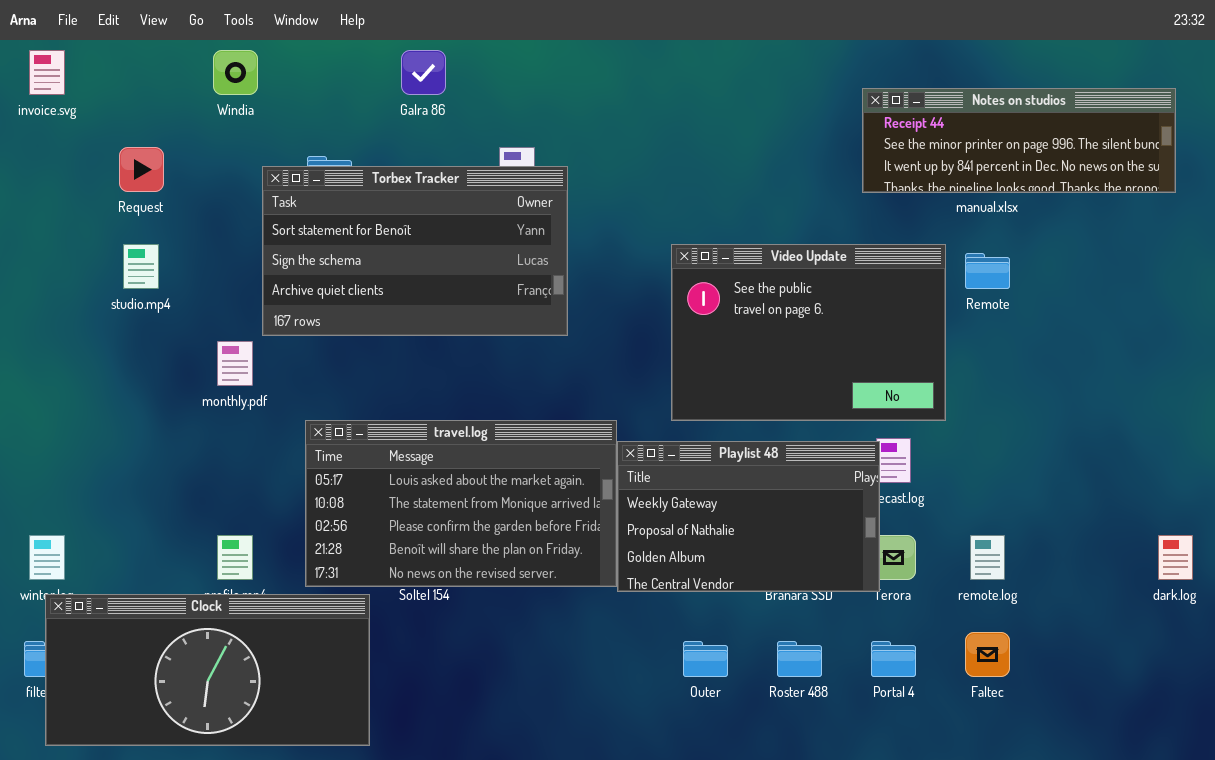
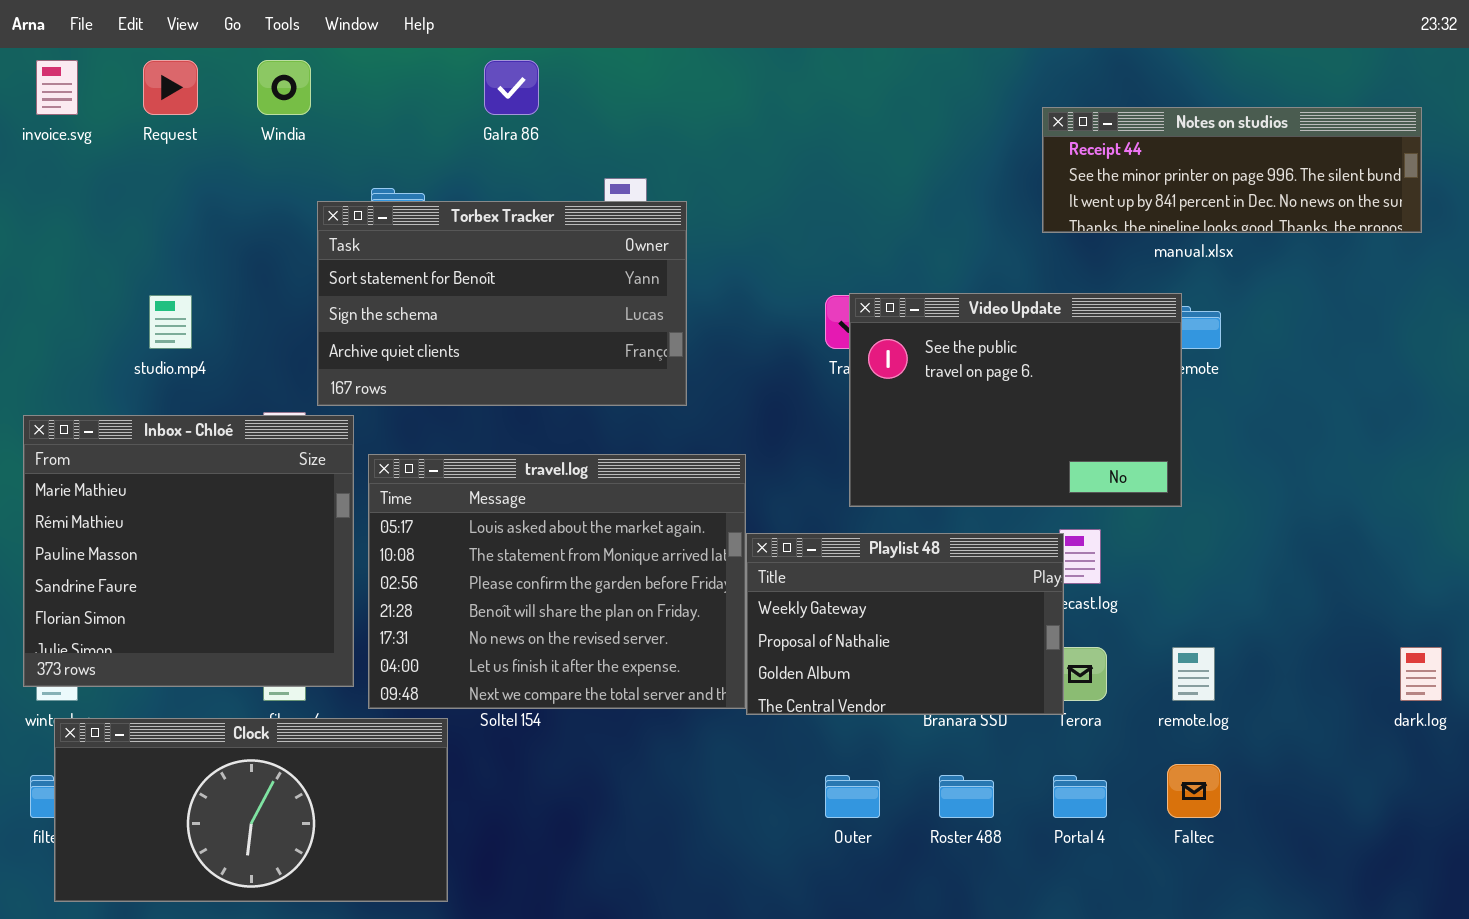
Request: [119,147,164,192] -> [143,60,198,115], moved
Video Update: [671,244,946,421] -> [849,293,1182,507], moved
Inbox - Chloé: none -> [23,415,354,687], opened
travel.log: [305,420,617,587] -> [368,454,746,709], resized

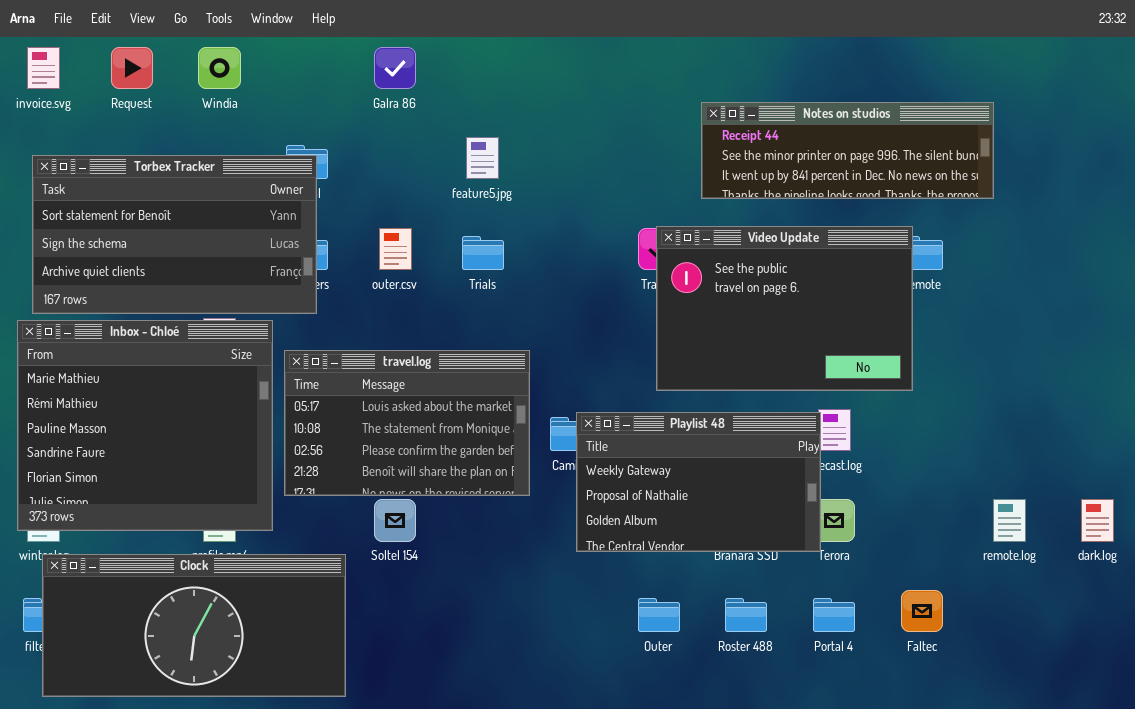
Notes on studios: [1042,107,1422,233] -> [701,102,994,199], moved
Torbex Tracker: [317,201,687,406] -> [32,155,317,314], moved
travel.log: [368,454,746,709] -> [284,350,530,496], resized
remote.log: [1172,647,1215,701] -> [993,499,1026,542], moved

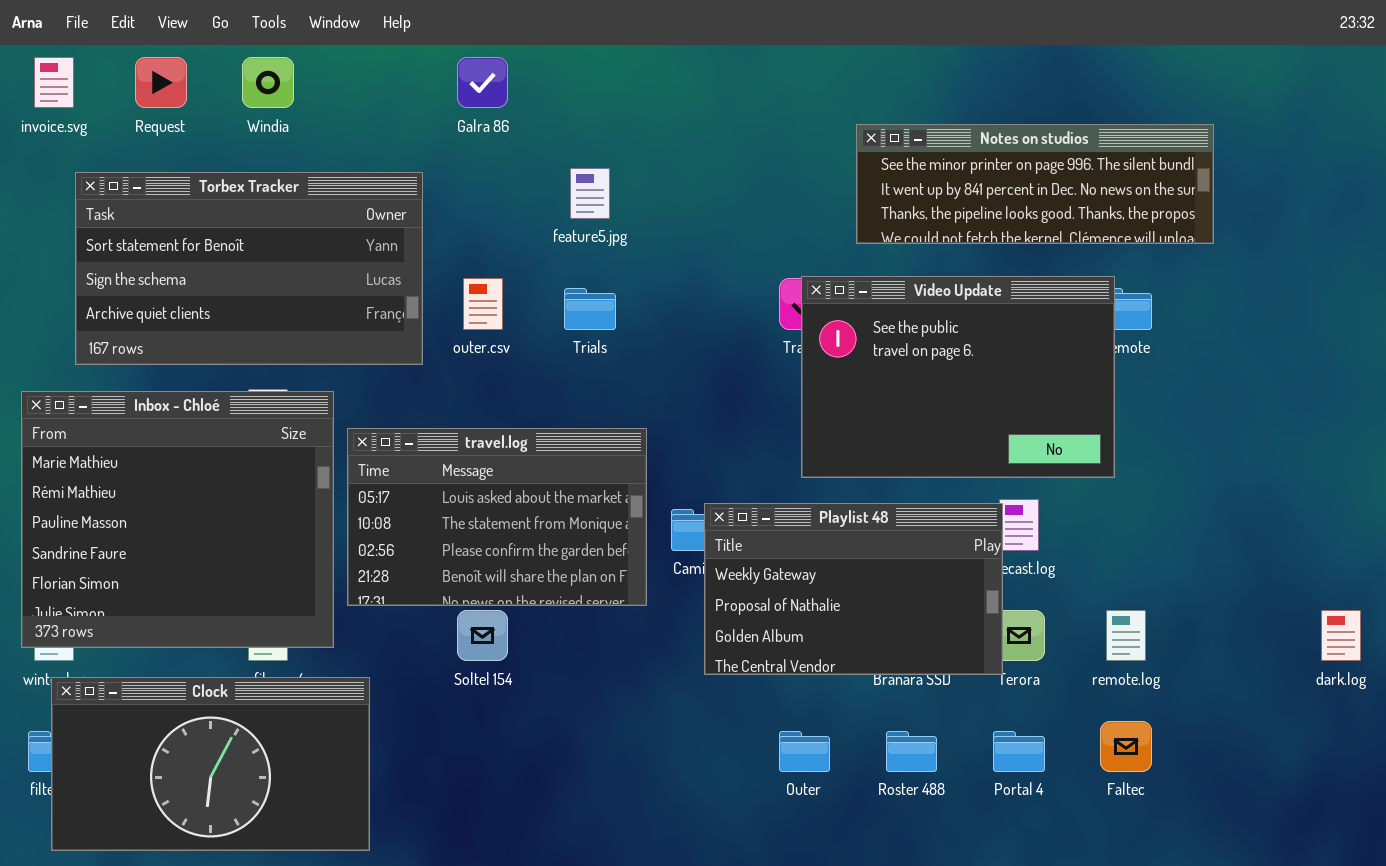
Notes on studios: [701,102,994,199] -> [856,124,1214,244], scrolled down 1 row
Torbex Tracker: [32,155,317,314] -> [75,172,423,365], moved
remote.log: [993,499,1026,542] -> [1106,610,1146,661], moved
Clock: [42,554,346,697] -> [51,677,370,851], resized

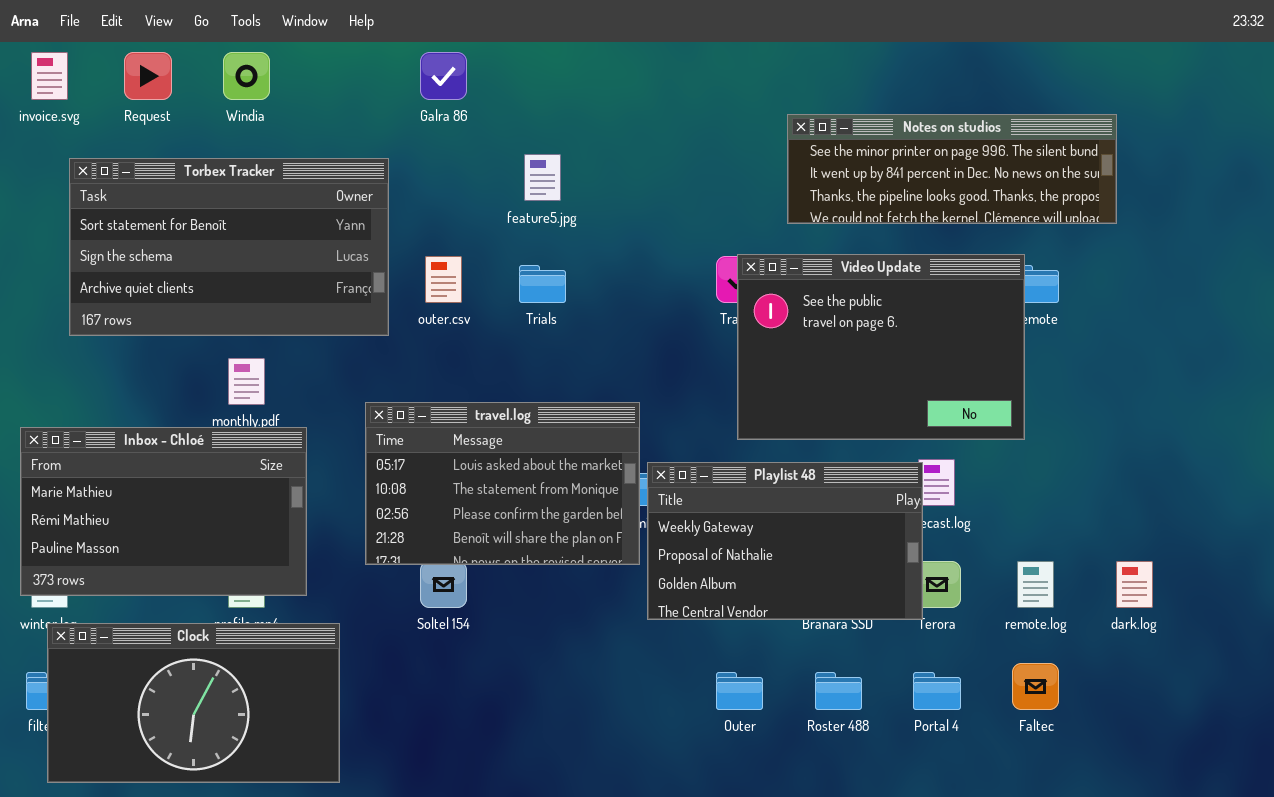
Inbox - Chloé: [21,391,334,648] -> [20,427,307,596], resized
travel.log: [347,428,647,606] -> [365,402,640,565], moved
dark.log: [1321,610,1361,661] -> [1116,561,1153,608], moved

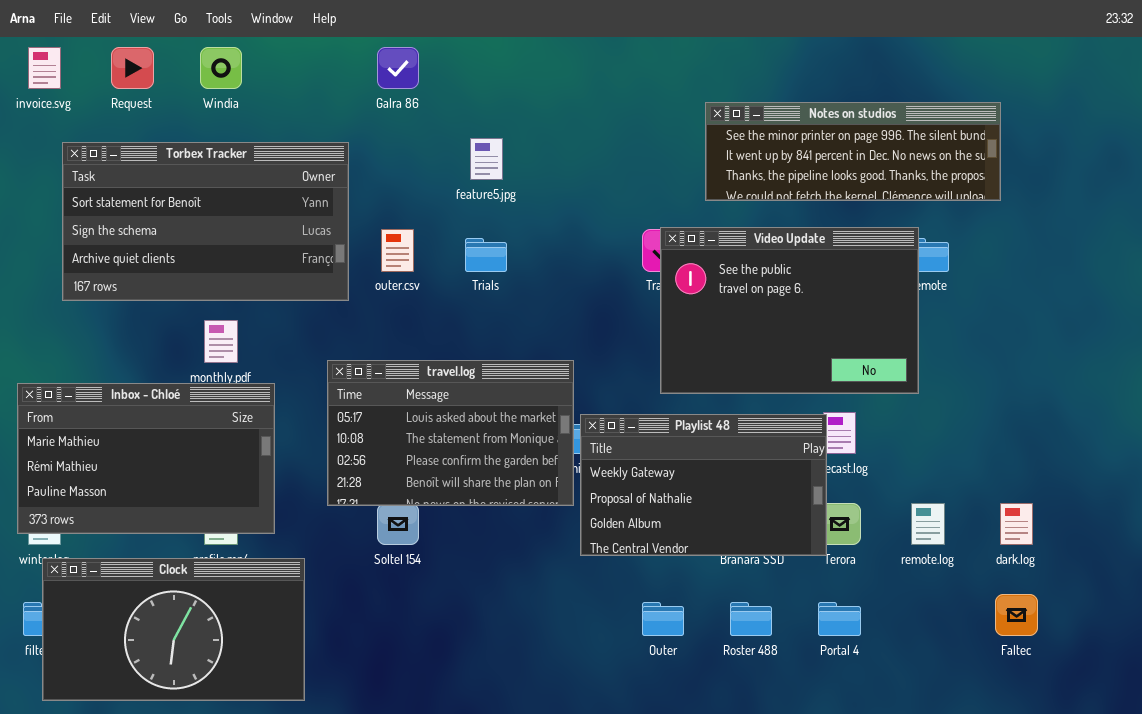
Faltec: [1012,663,1059,710] -> [995,594,1038,636], moved

